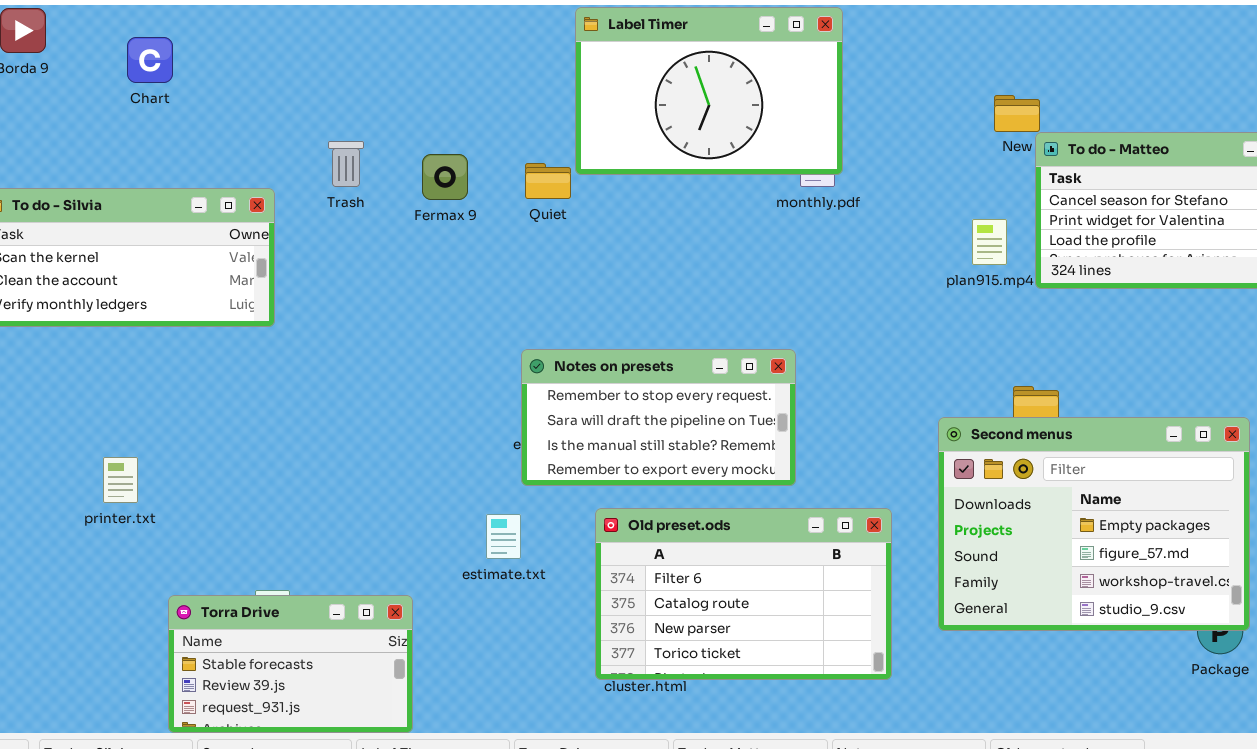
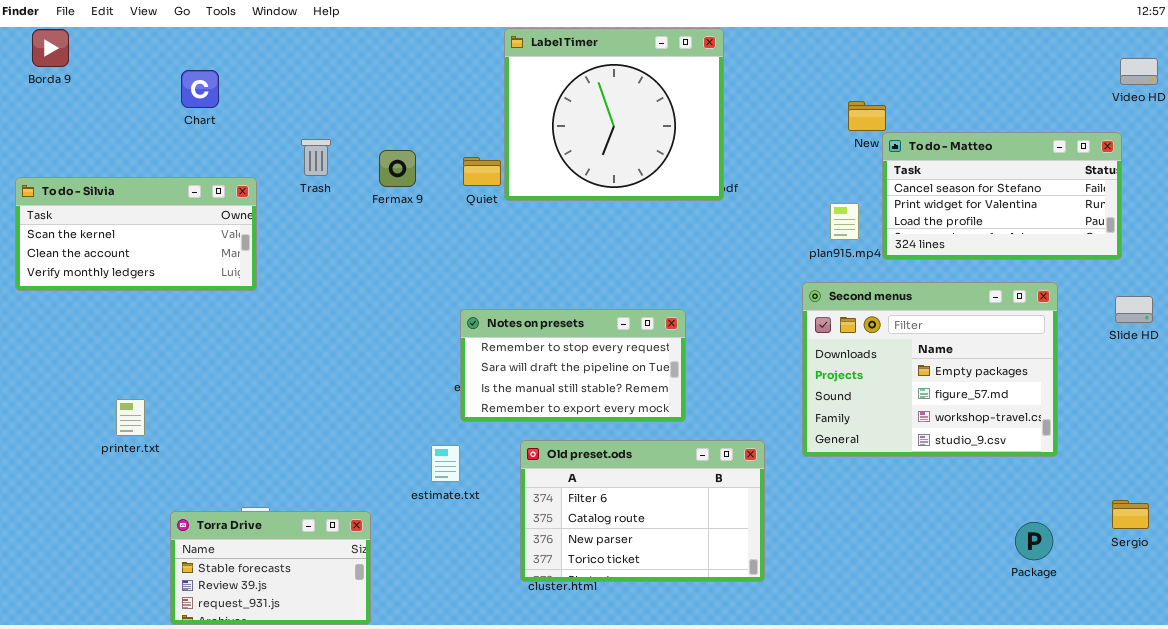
Label Timer: [575,7,843,175] -> [504,28,724,201], resized
Chart: [127,37,173,83] -> [181,70,219,108], moved
Second menus: [938,417,1250,631] -> [802,282,1058,457], moved

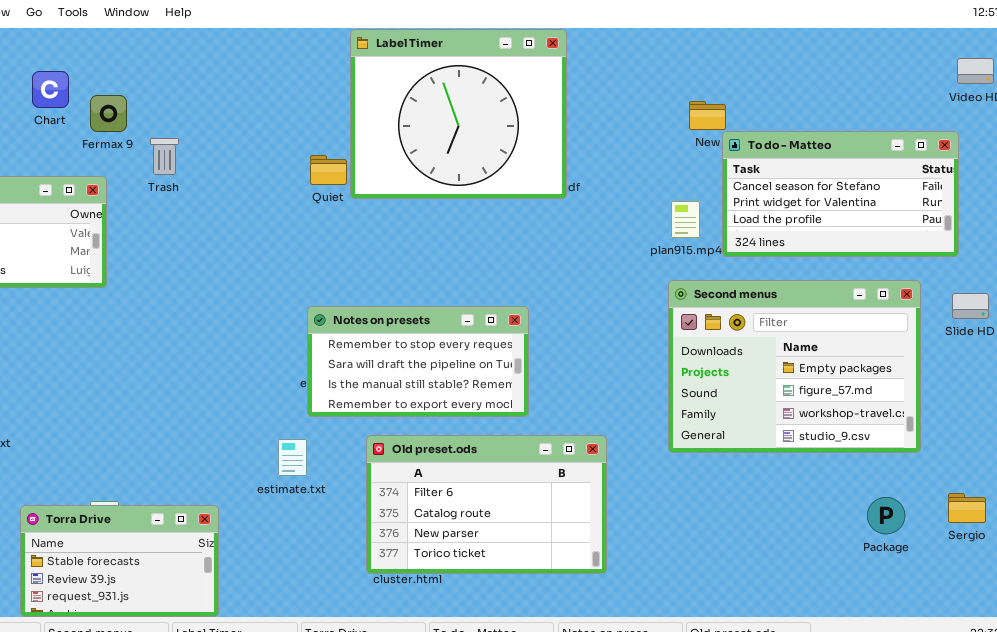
Fermax 9: [379,150,416,187] -> [90,95,127,132], moved
Second menus: [802,282,1058,457] -> [668,280,921,453], moved
Package: [1015,522,1053,560] -> [867,497,905,534], moved

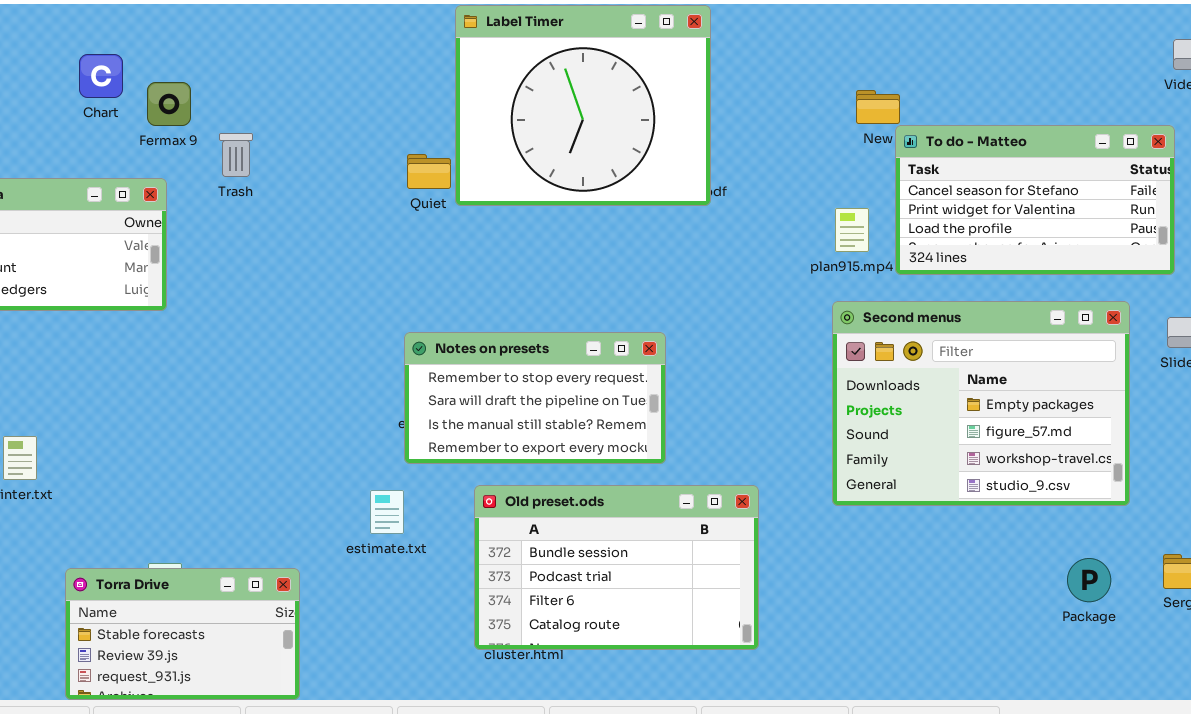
Old preset.ods: [366,435,607,574] -> [474,485,759,650], scrolled up 2 rows

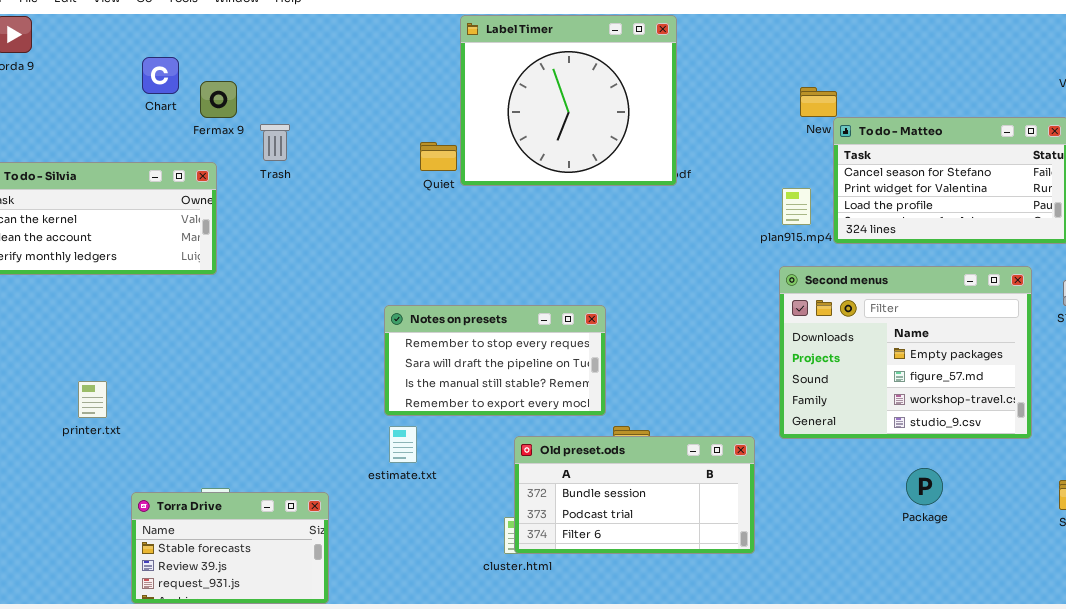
Notes on presets: [404,332,666,464] -> [384,305,606,416], moved
Old preset.ods: [474,485,759,650] -> [514,436,755,554], moved, resized
Package: [1067,558,1111,602] -> [906,468,943,505], moved

